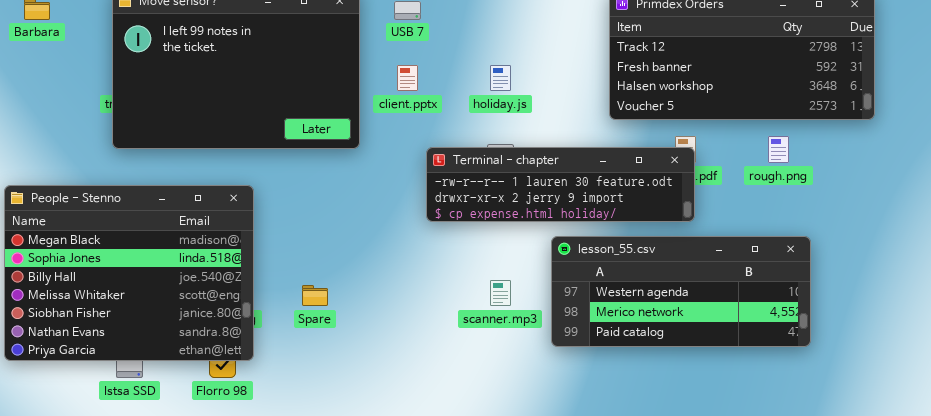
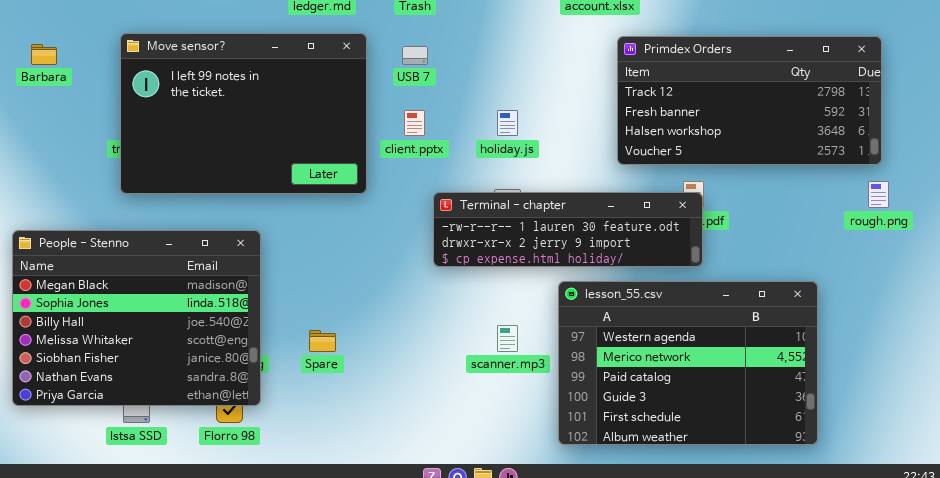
rough.png: [768,136,789,163] -> [868,181,889,208], moved
lesson_55.csv: [551,236,811,347] -> [558,281,818,445], resized

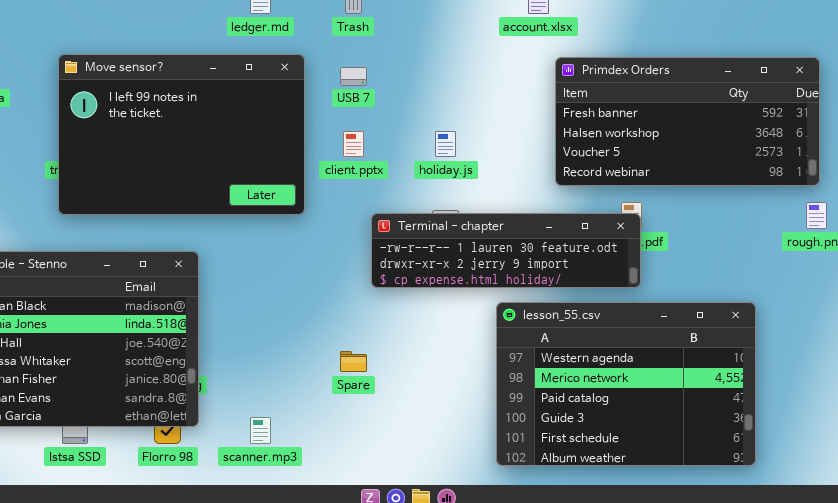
Primdex Orders: [617,36,882,165] -> [555,57,820,186], scrolled down 1 row
scanner.mp3: [497,325,518,352] -> [250,417,271,444], moved
Spare: [309,330,336,352] -> [340,351,367,372], moved

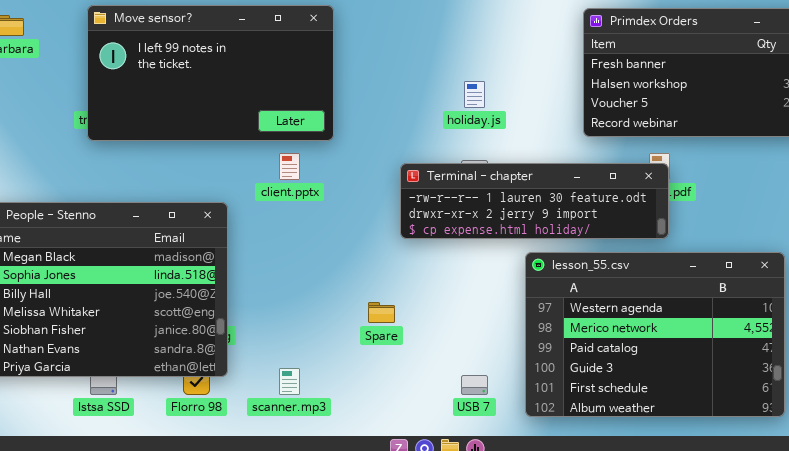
Move sensor?: [58,54,305,215] -> [87,5,334,141], resized
USB 7: [340,67,367,86] -> [461,375,488,395], moved
client.pptx: [343,131,364,157] -> [279,153,300,180], moved

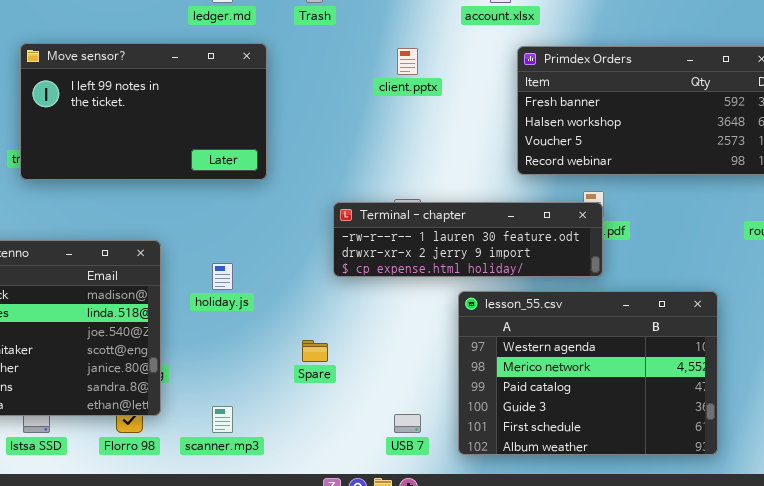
holiday.js: [464,81,485,108] -> [212,263,233,290], moved
client.pptx: [279,153,300,180] -> [397,48,418,75], moved

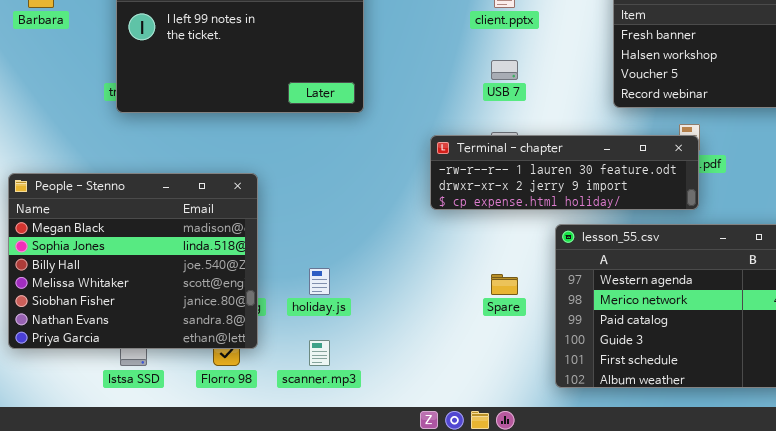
holiday.js: [212,263,233,290] -> [309,268,330,295], moved
Spare: [302,340,328,362] -> [491,274,518,295], moved
USB 7: [394,414,421,433] -> [491,60,518,80], moved

